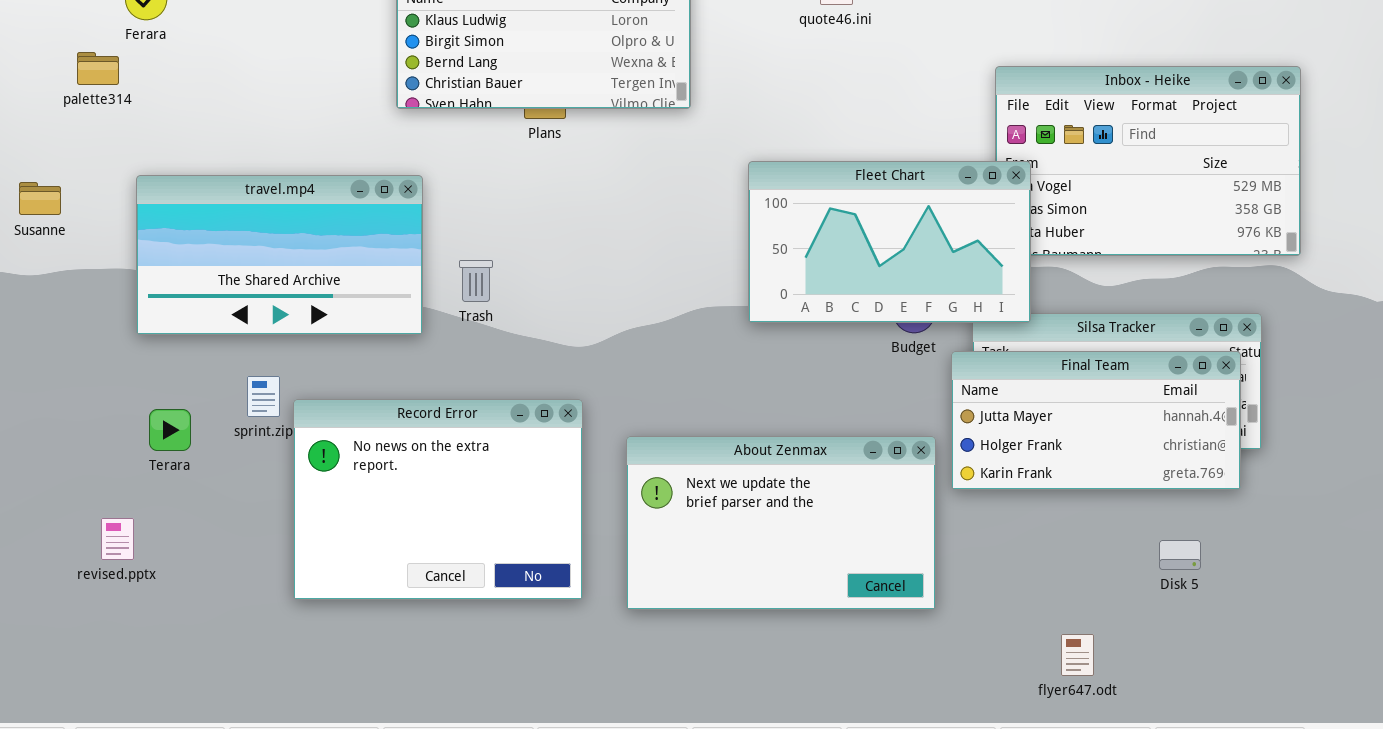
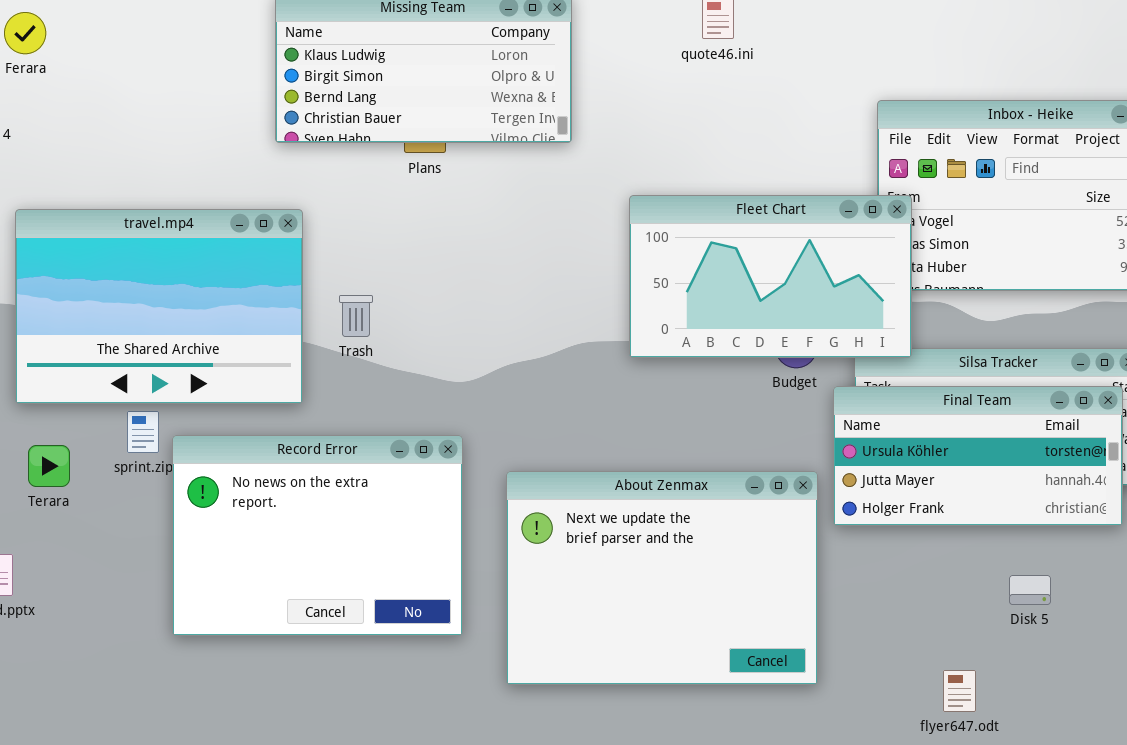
travel.mp4: [136,175,423,335] -> [15,209,303,404], resized
Final Team: [951,351,1241,490] -> [833,386,1123,526], scrolled up 1 row
About Zenmax: [626,436,936,610] -> [506,471,818,685], resized
Disk 5: [1159,540,1201,570] -> [1009,575,1051,605], moved

